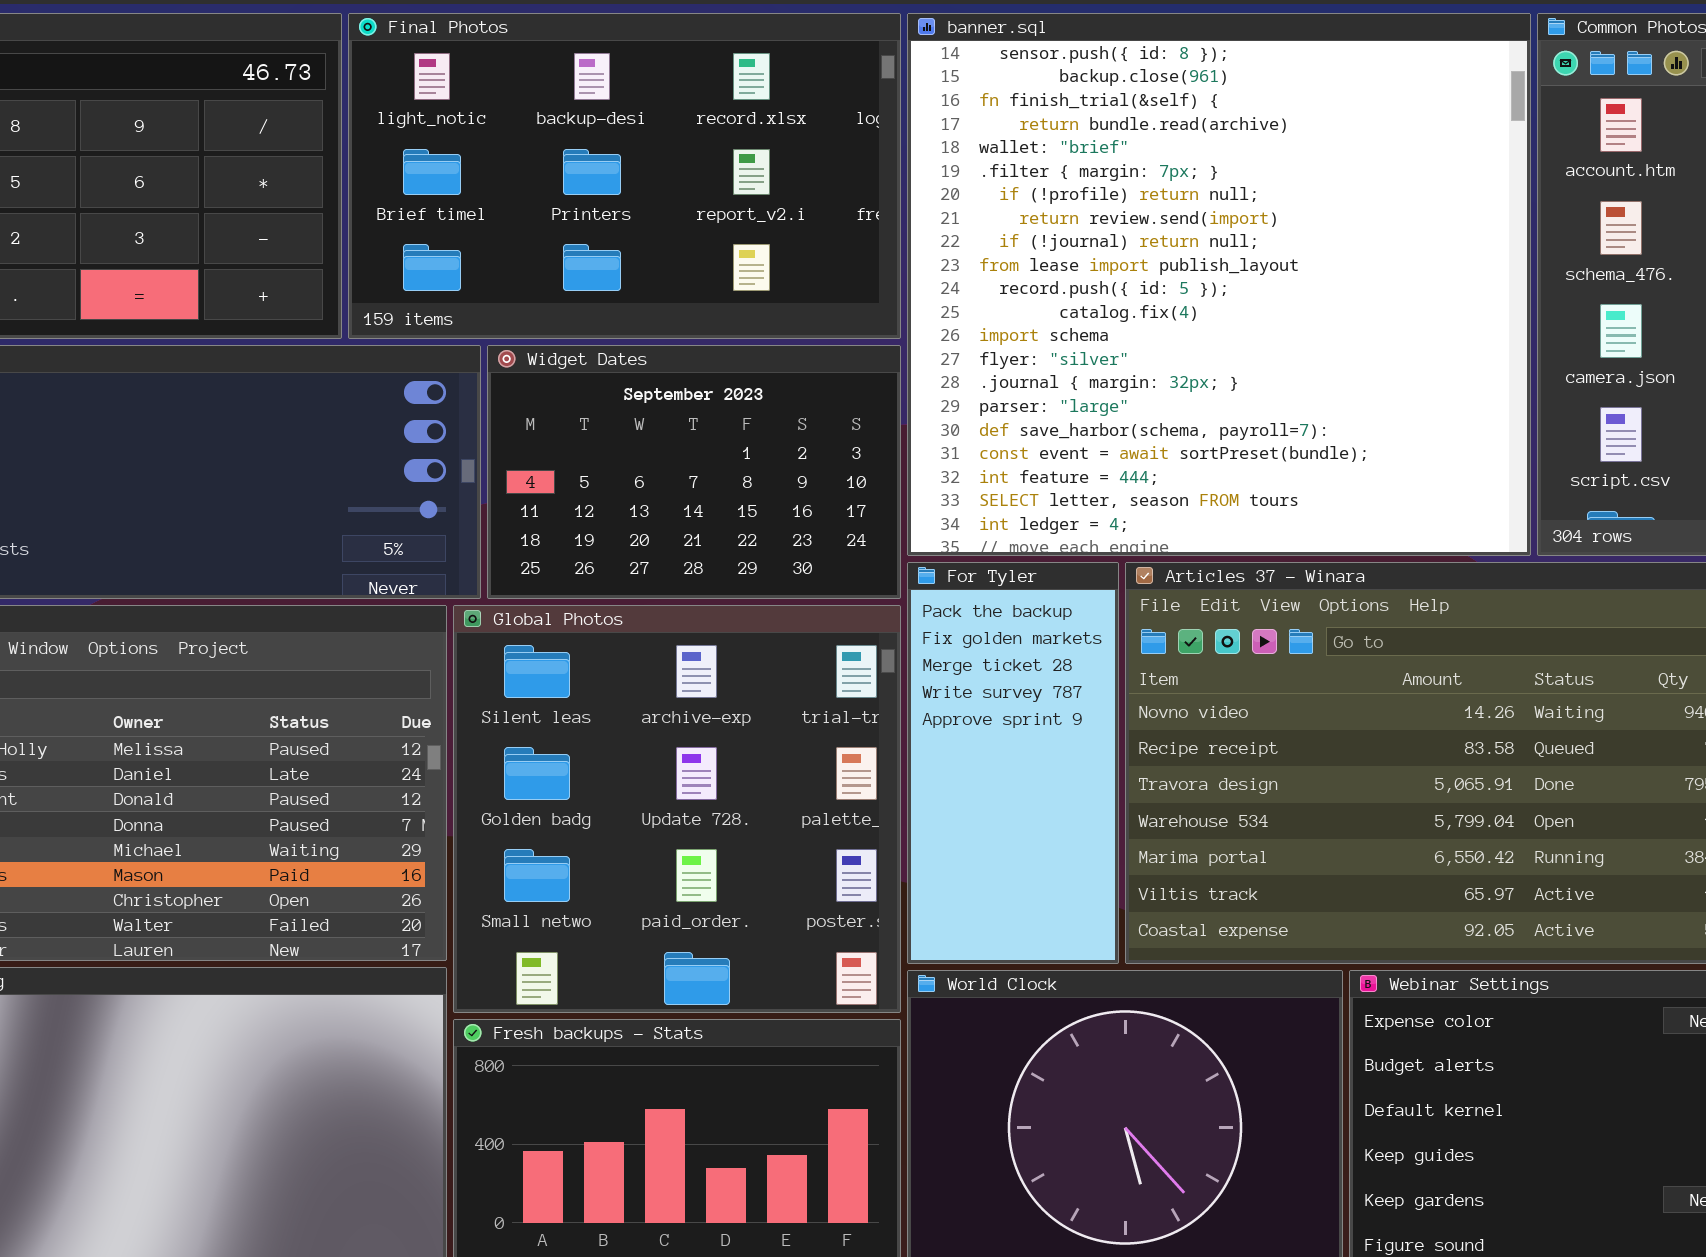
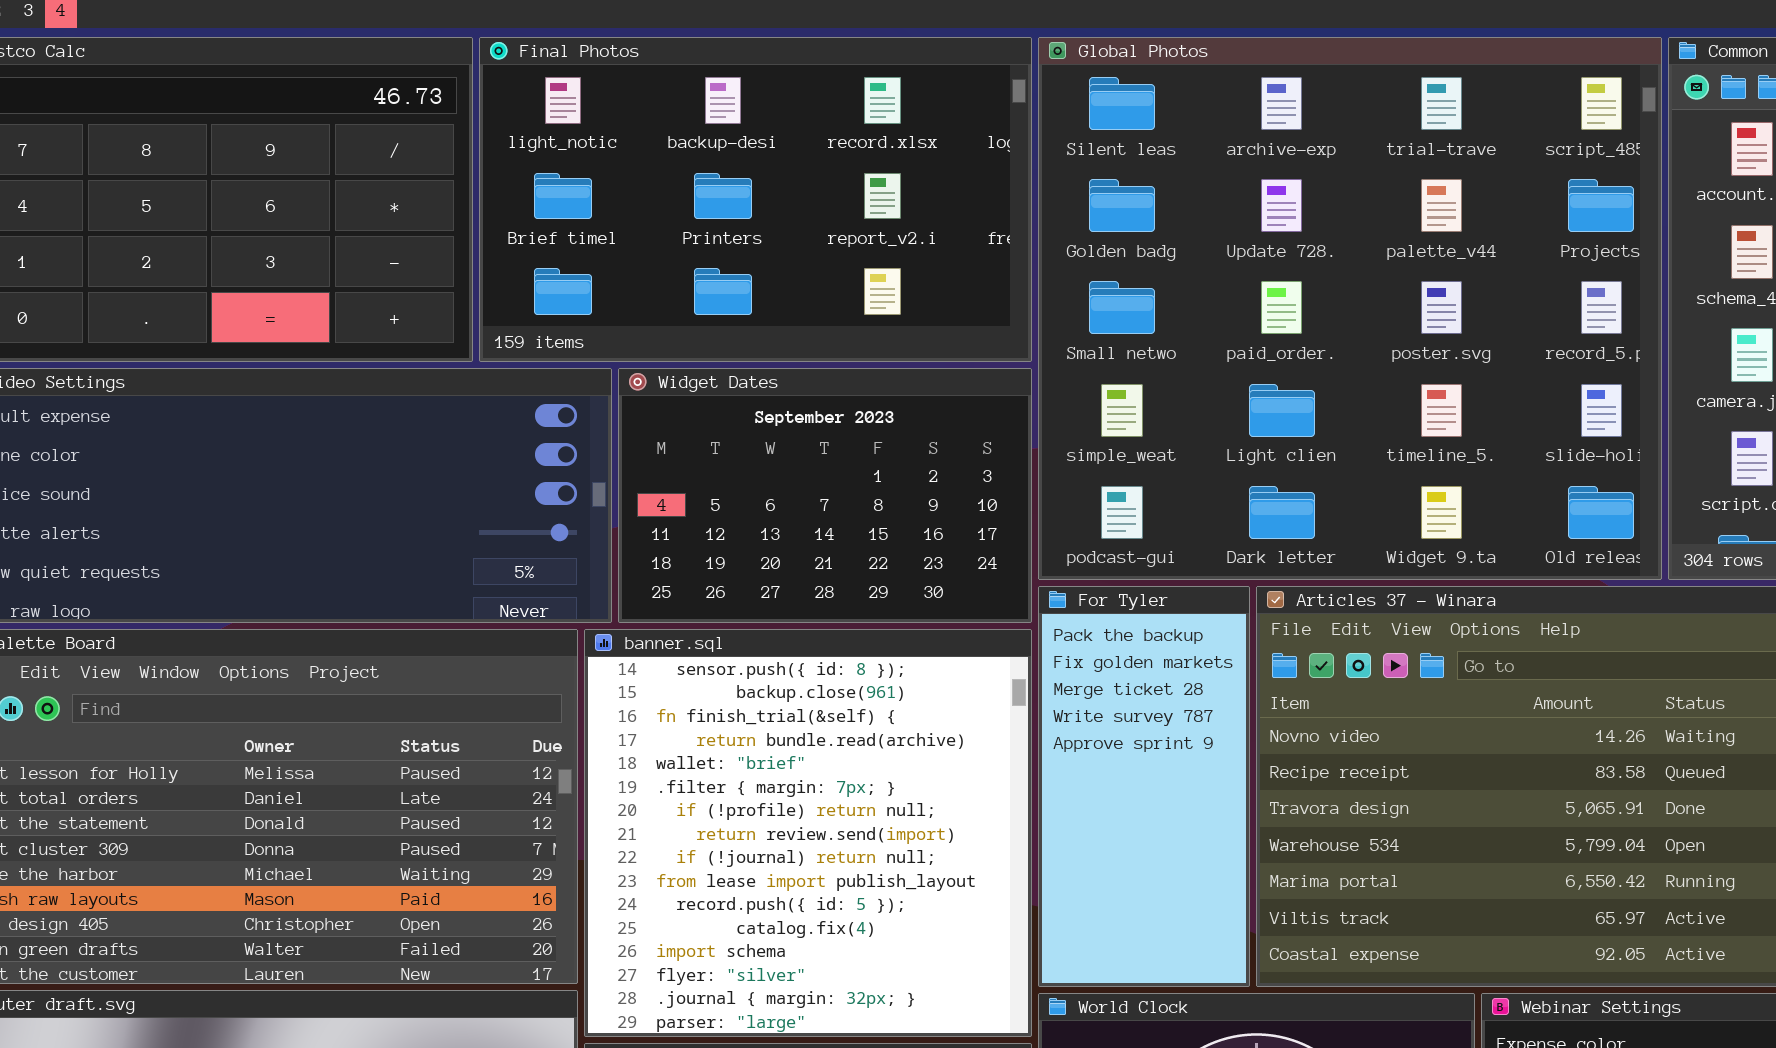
banner.sql: [907,13,1531,556] -> [584,629,1032,1037], moved, resized
Global Photos: [453,605,901,1013] -> [1038,37,1662,580], moved, resized

